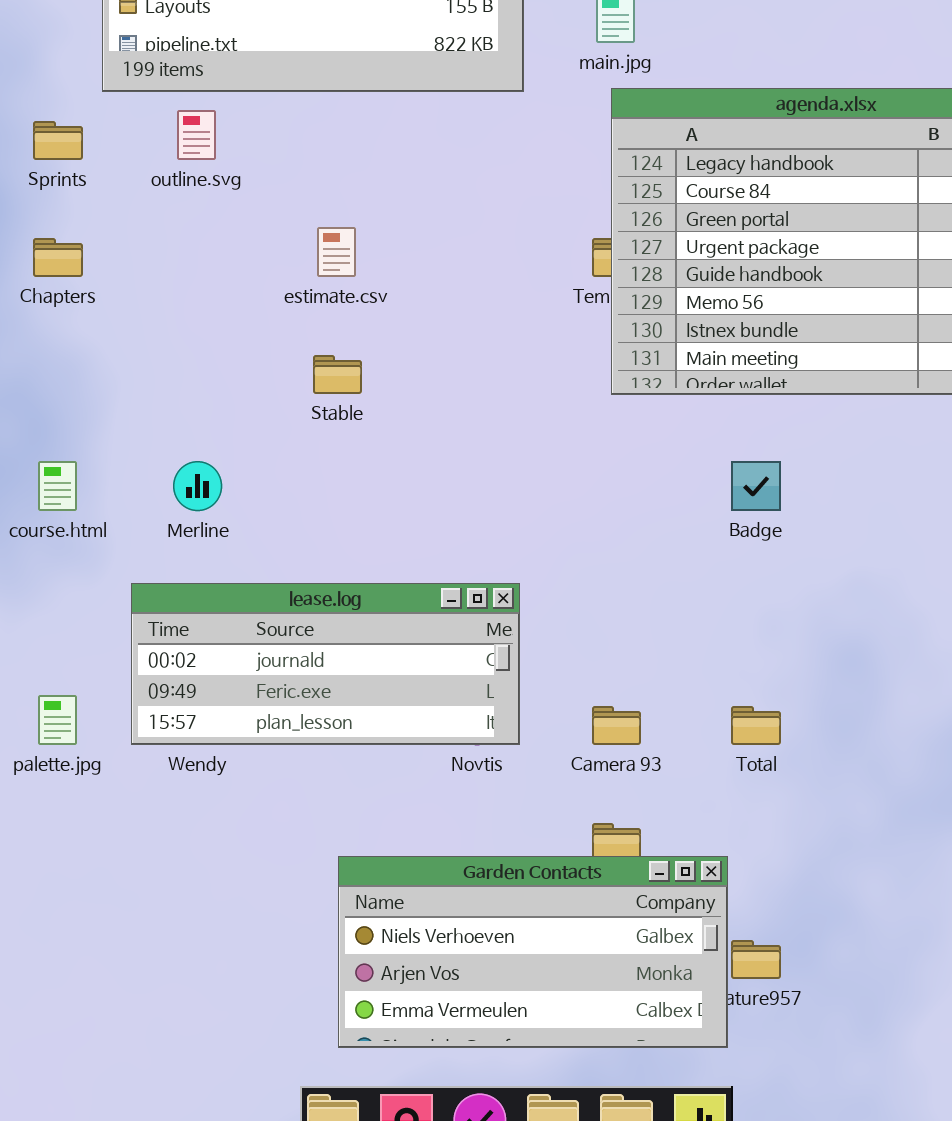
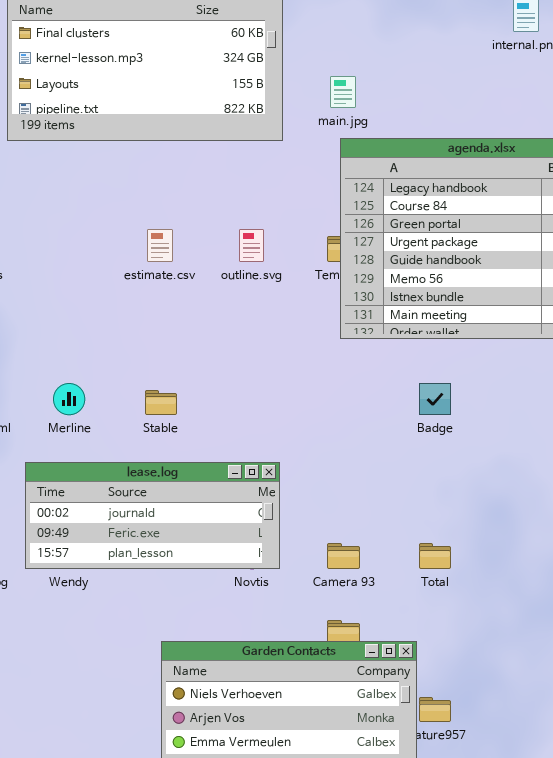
outline.svg: [177,110,216,160] -> [239,229,264,262], moved
Stable: [313,355,362,394] -> [145,390,177,415], moved

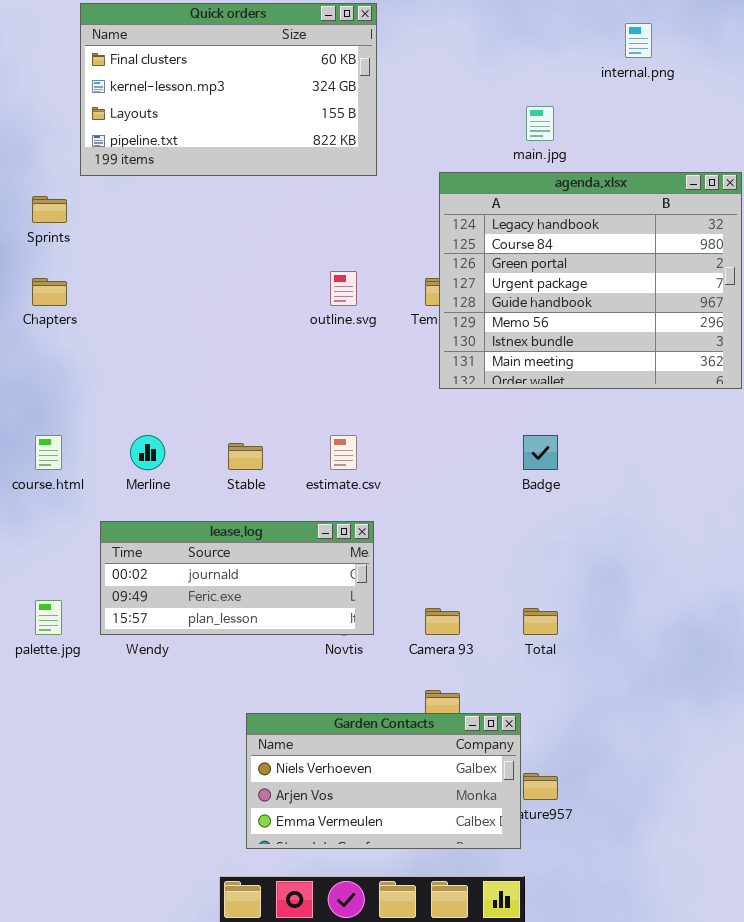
main.jpg: [330,76,356,108] -> [526,106,554,141], moved
estimate.csv: [147,229,173,262] -> [330,435,357,470], moved

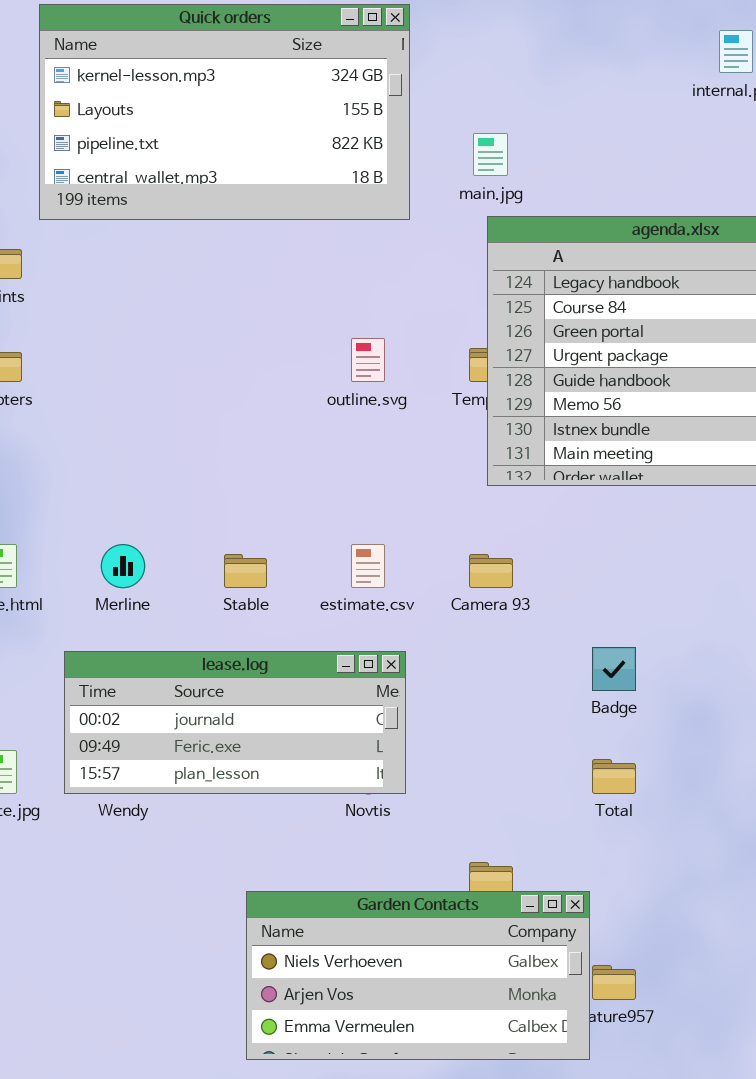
Quick orders: [80,3,377,176] -> [39,4,410,220], scrolled down 1 row
main.jpg: [526,106,554,141] -> [473,133,508,176], moved
Badge: [523,435,558,470] -> [592,647,636,691], moved
Camera 93: [425,608,460,635] -> [469,554,513,588], moved

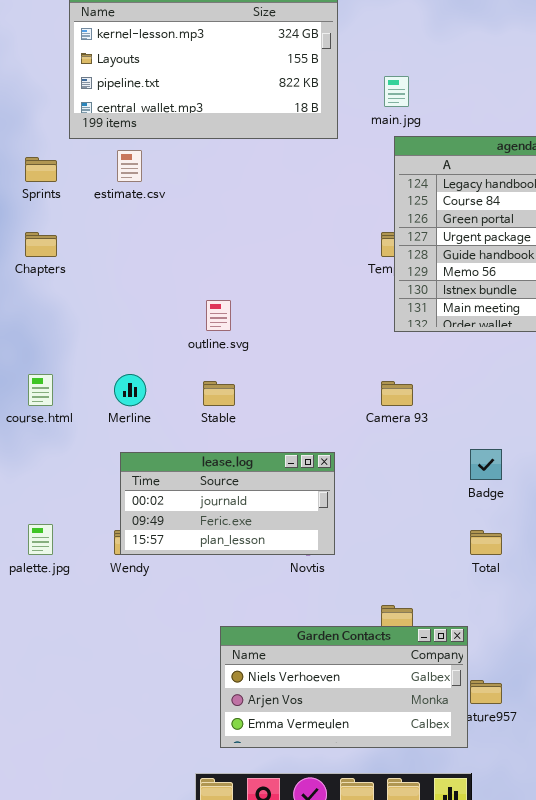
outline.svg: [351,338,385,382] -> [206,300,231,331], moved
estimate.csv: [351,544,385,588] -> [117,150,142,182], moved
lease.log: [64,651,406,794] -> [120,452,335,555], resized

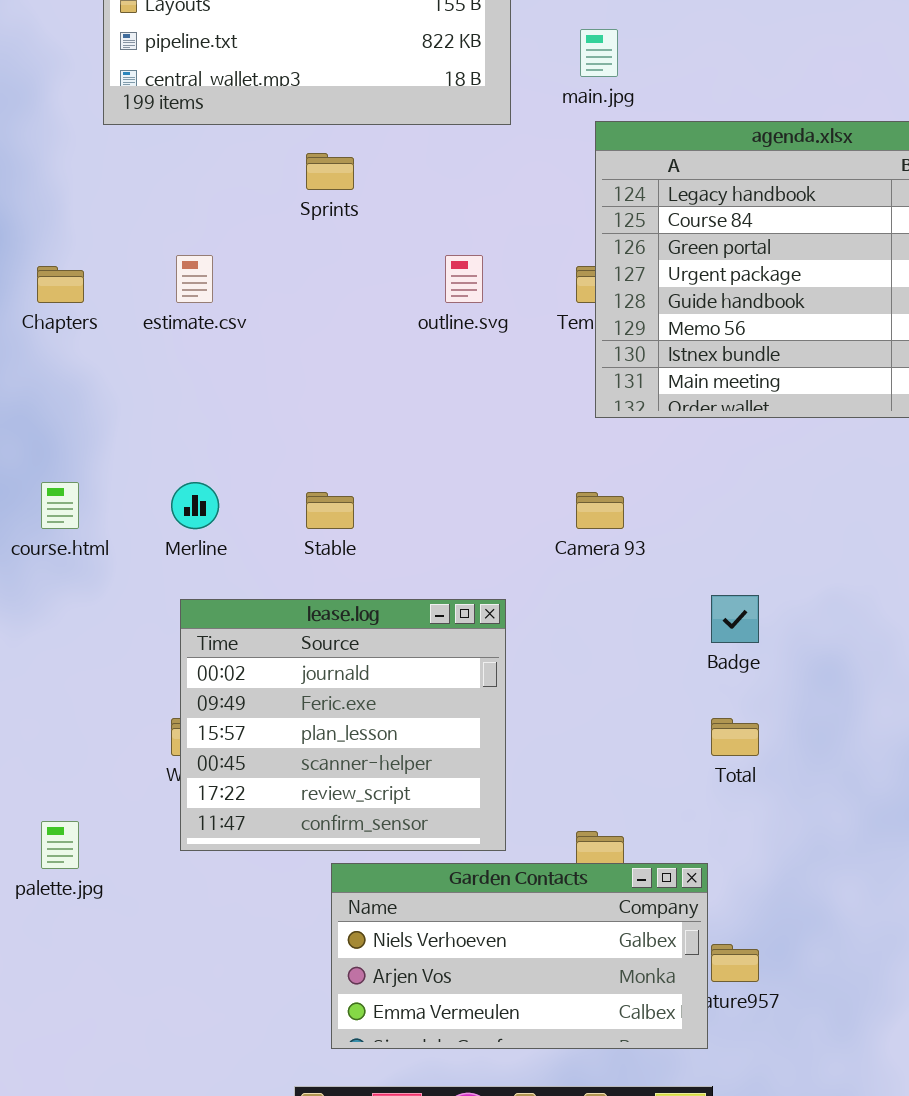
estimate.csv: [117,150,142,182] -> [176,255,213,303], moved
Sprints: [25,157,57,182] -> [306,153,354,190], moved
outline.svg: [206,300,231,331] -> [445,255,483,303], moved
lease.log: [120,452,335,555] -> [180,599,506,851], resized
palette.jpg: [28,524,53,555] -> [41,821,79,869], moved

